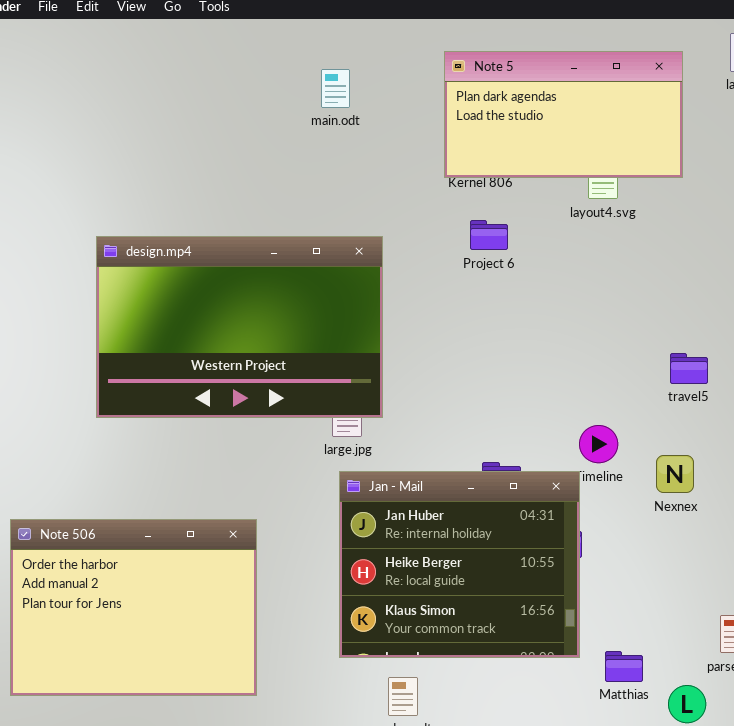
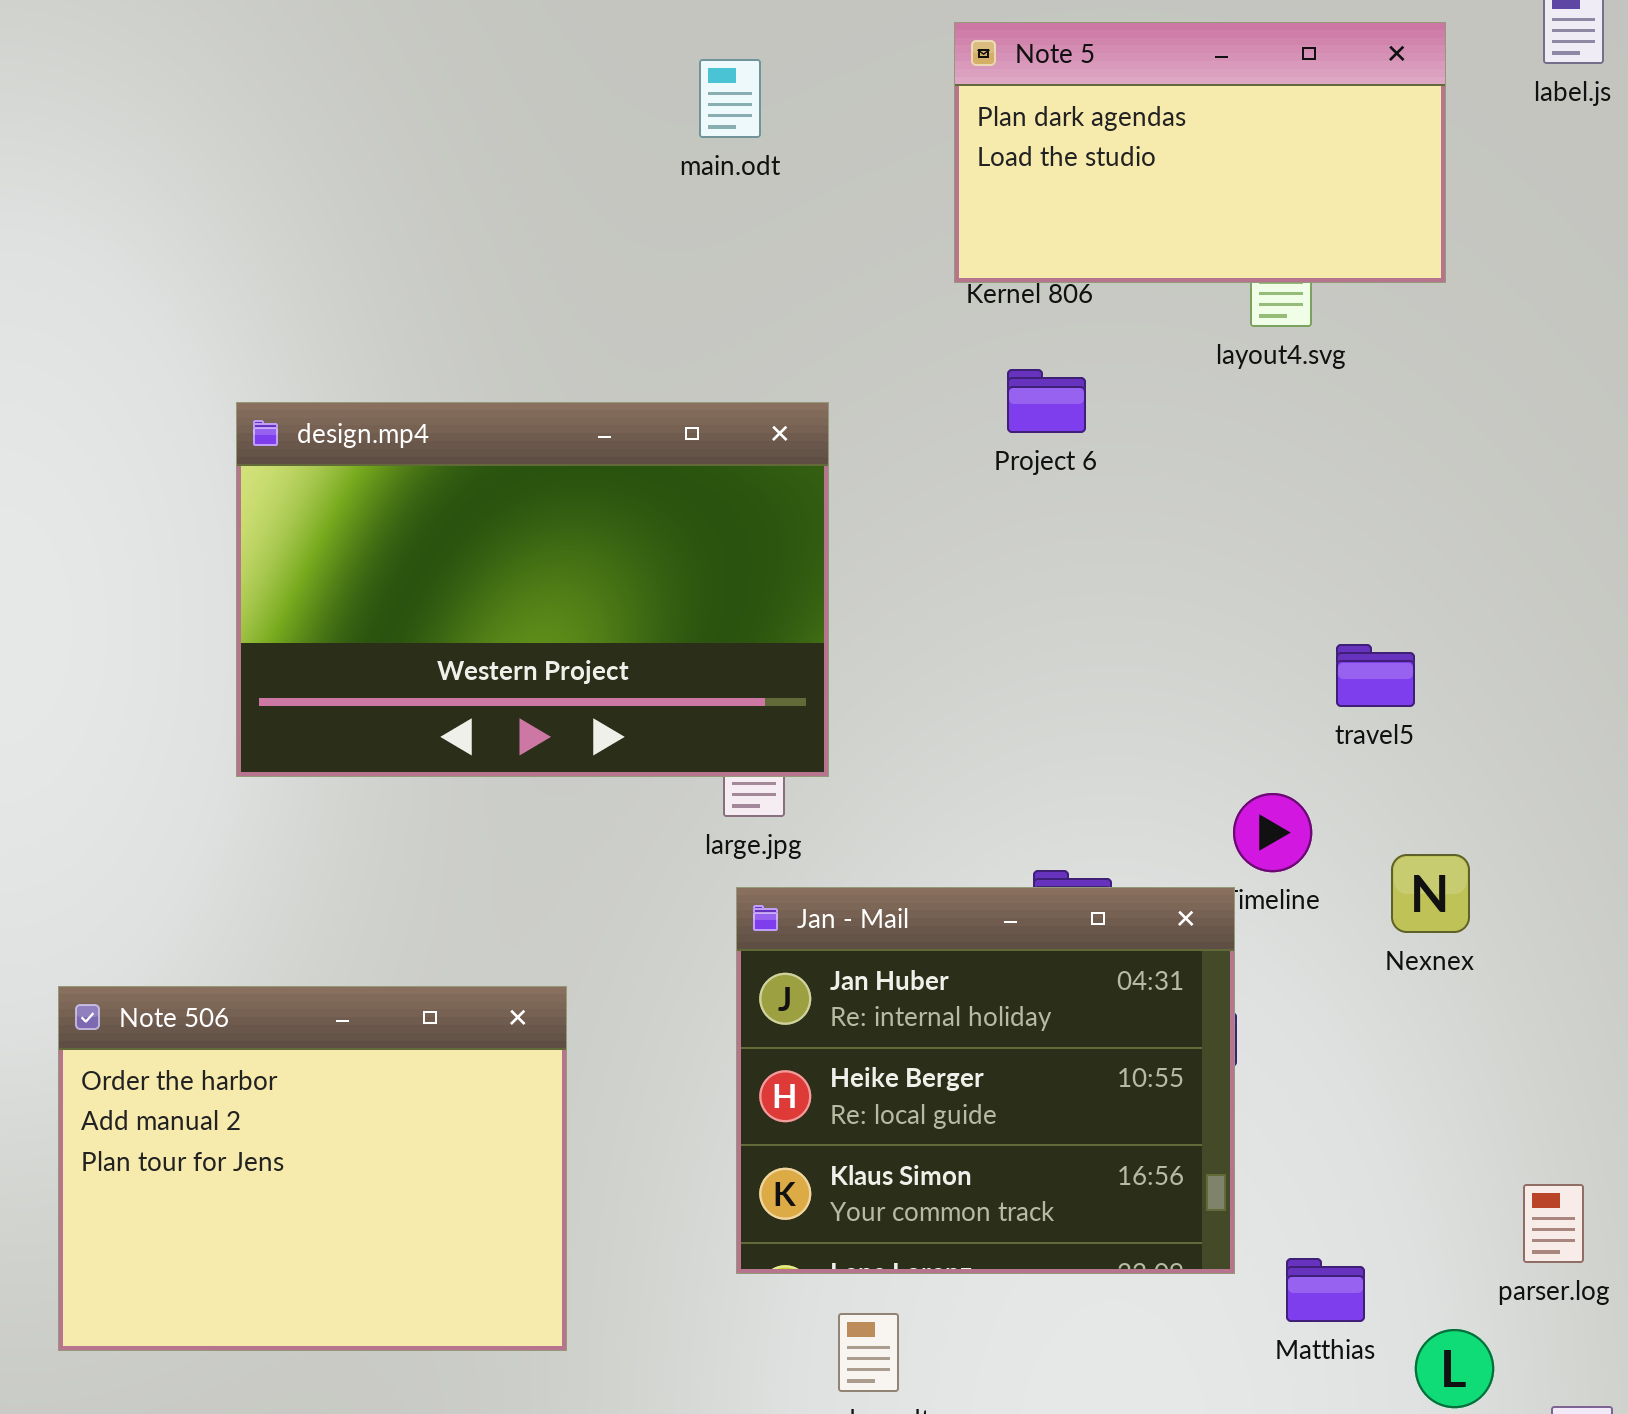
travel5: [670,353,708,384] -> [1336,644,1415,707], moved

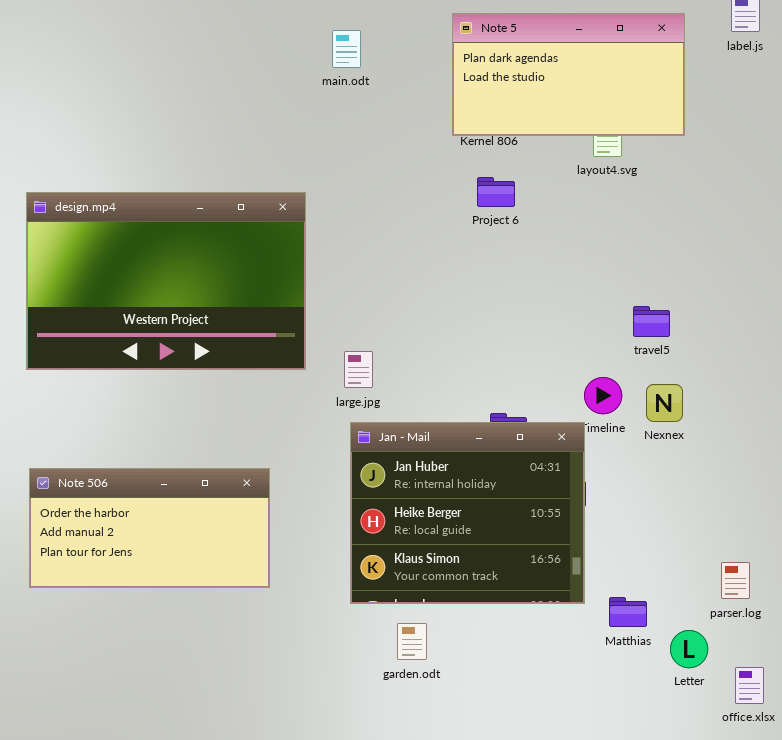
design.mp4: [236,402,829,777] -> [26,192,306,370], moved
Nexnex: [1391,854,1470,933] -> [646,384,683,422], moved
Note 506: [58,986,567,1351] -> [29,468,270,588], resized

